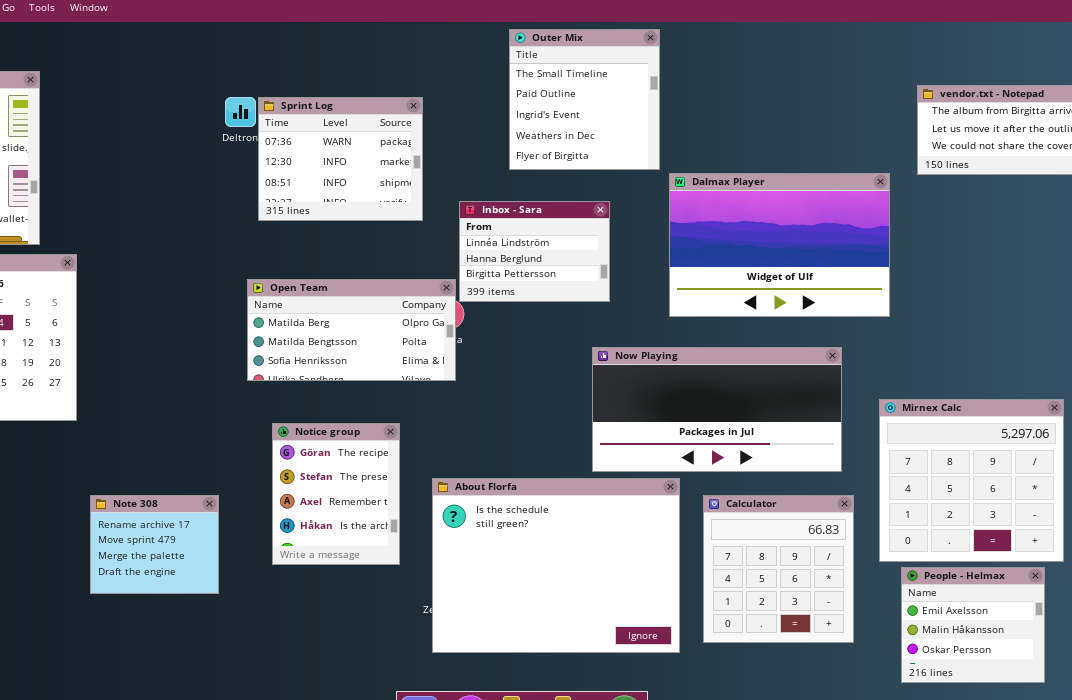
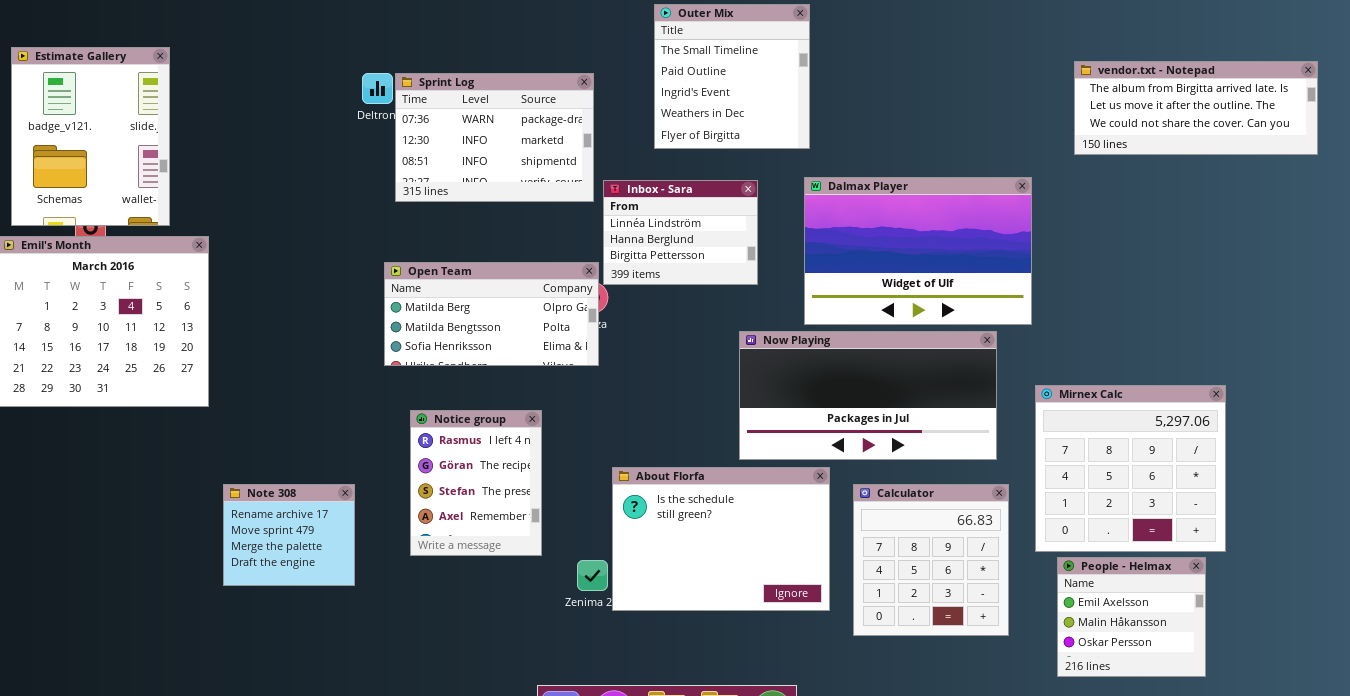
Sprint Log: [258,97,423,221] -> [395,73,594,202], resized
Dalmax Player: [669,173,890,317] -> [804,177,1032,325], moved
Notice group: [272,423,400,565] -> [410,410,542,556], scrolled up 1 row
About Florfa: [432,478,680,653] -> [612,467,830,611], resized

